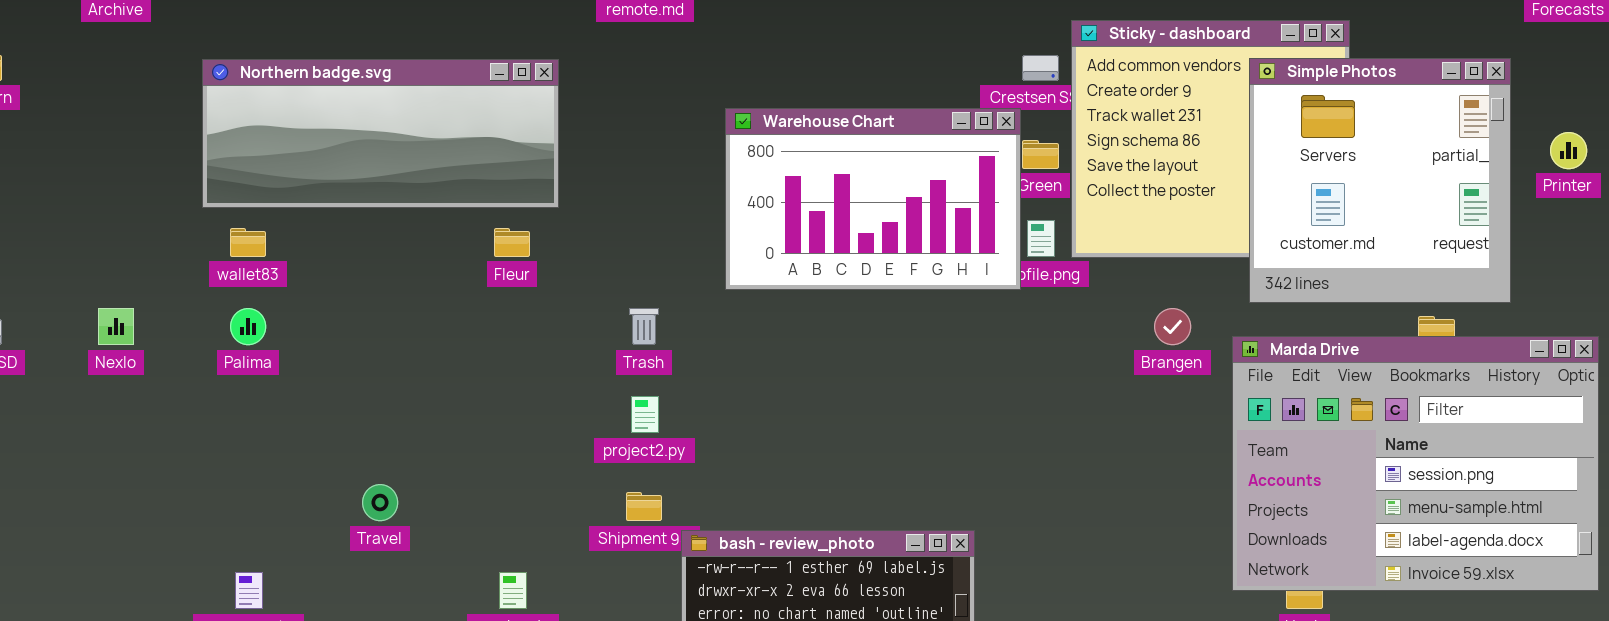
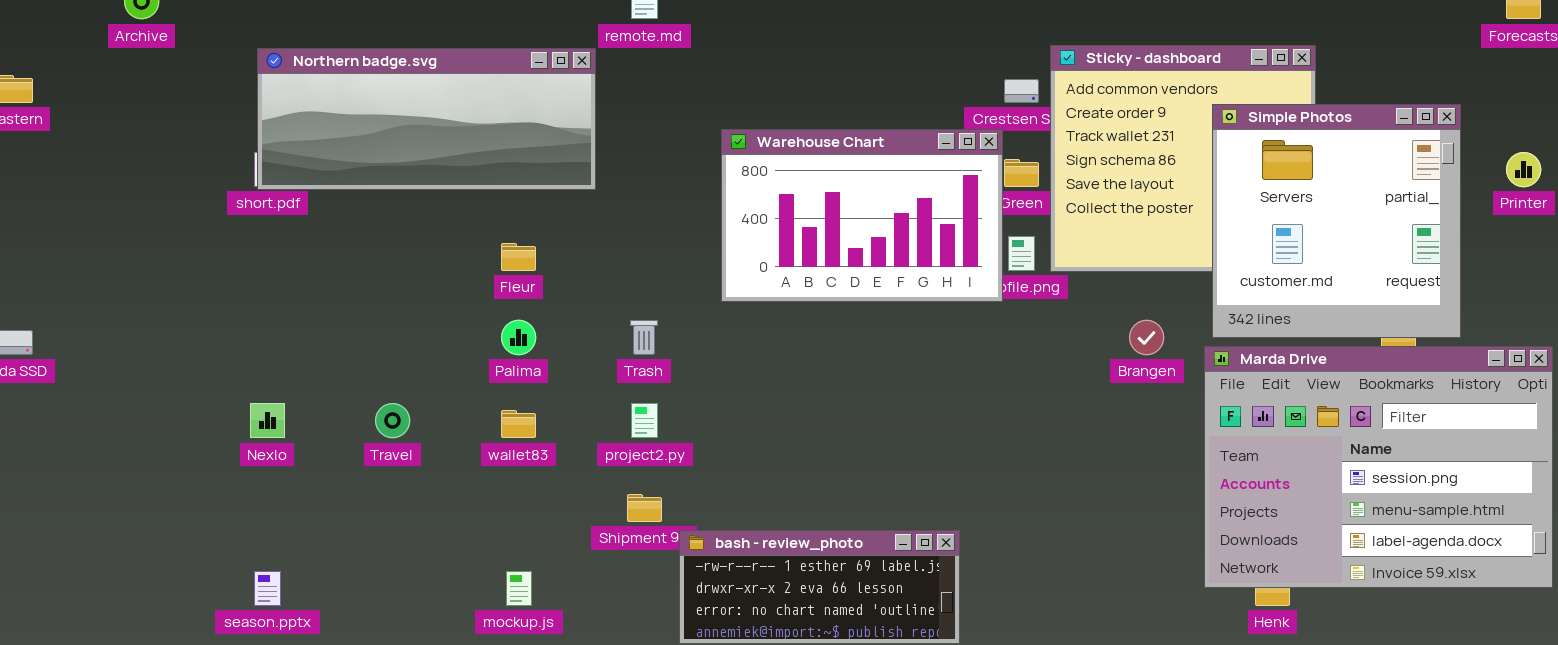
Simple Photos: [1249,58,1511,303] -> [1212,104,1461,338], moved
Northern badge.svg: [202,59,559,208] -> [257,48,596,190], moved
wallet83: [230,228,266,257] -> [501,410,536,438], moved
Nexlo: [98,308,134,345] -> [250,403,285,438], moved
Palima: [230,308,266,345] -> [501,320,536,355], moved
Travel: [362,484,398,521] -> [375,403,410,438], moved

